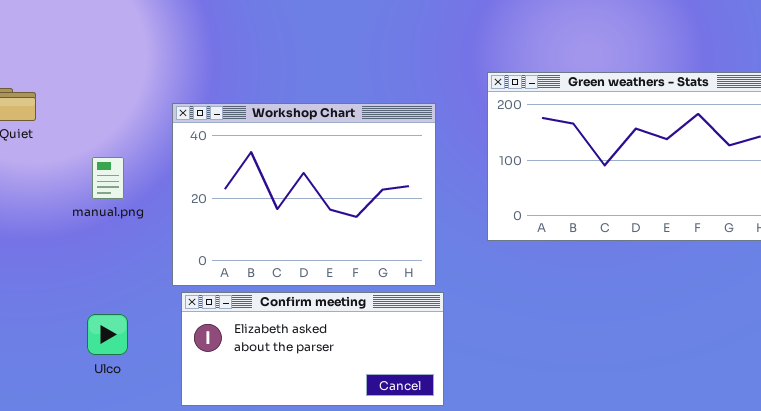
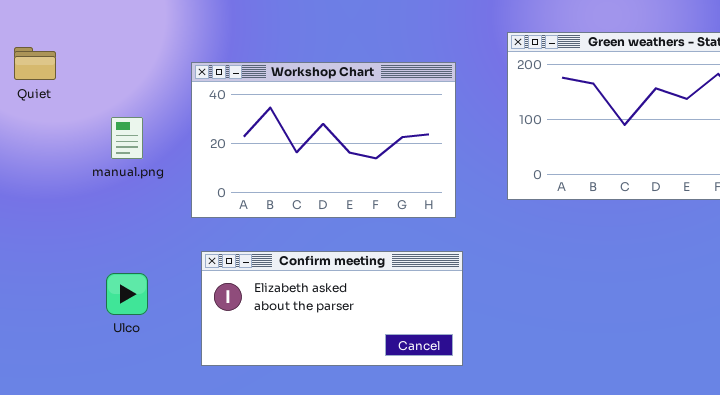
Workshop Chart: [172,103,436,286] -> [191,62,456,218], resized

